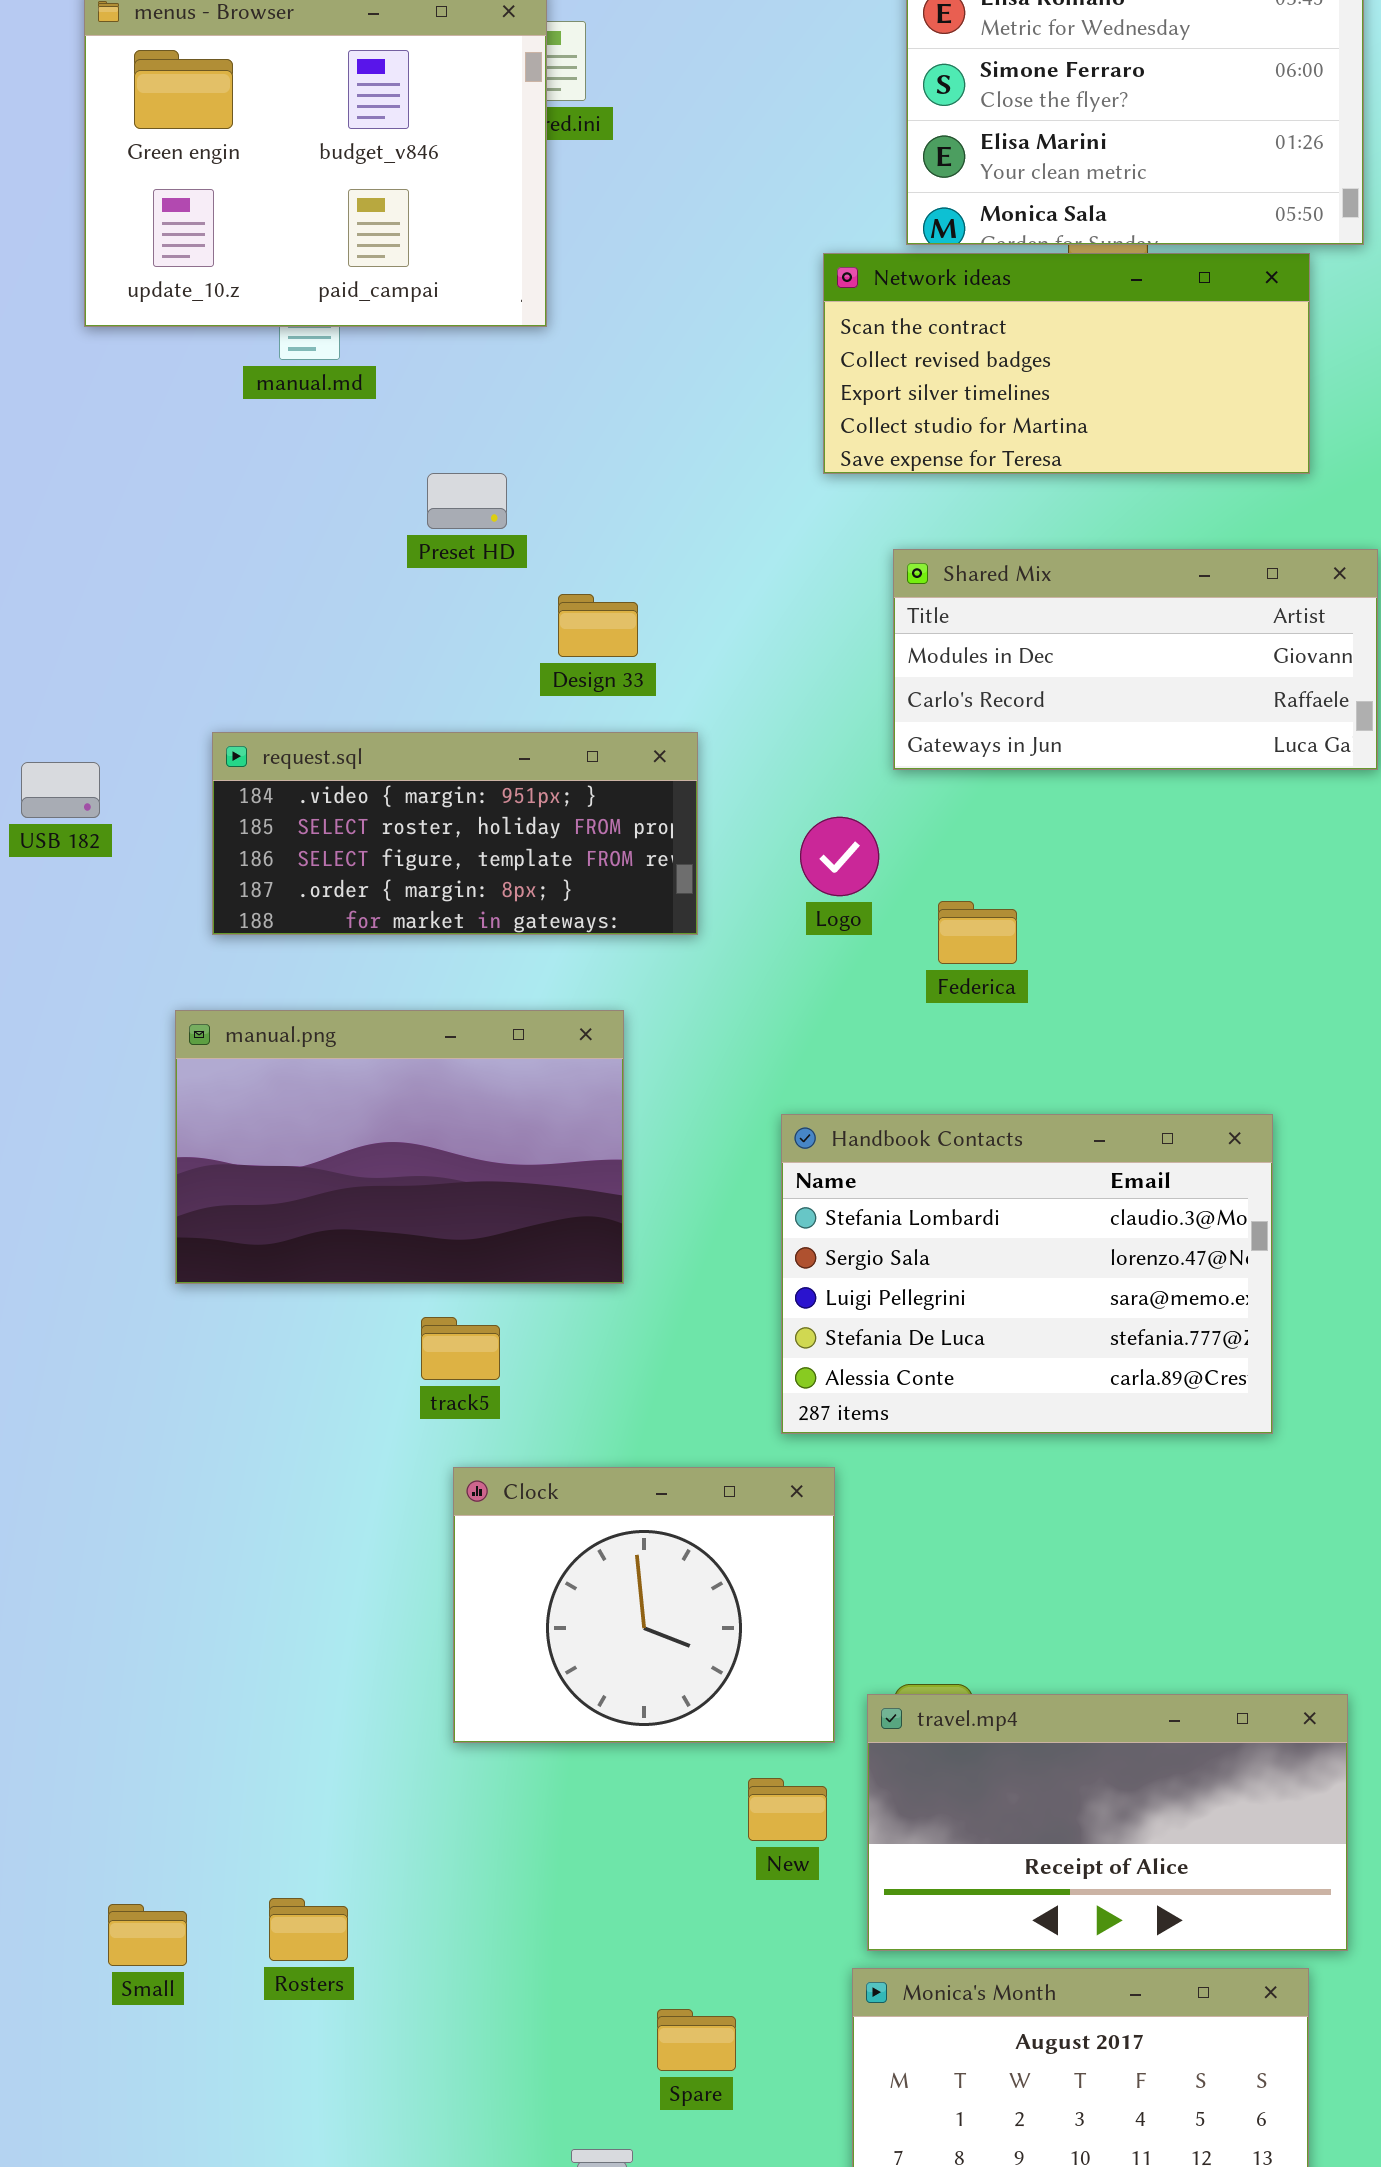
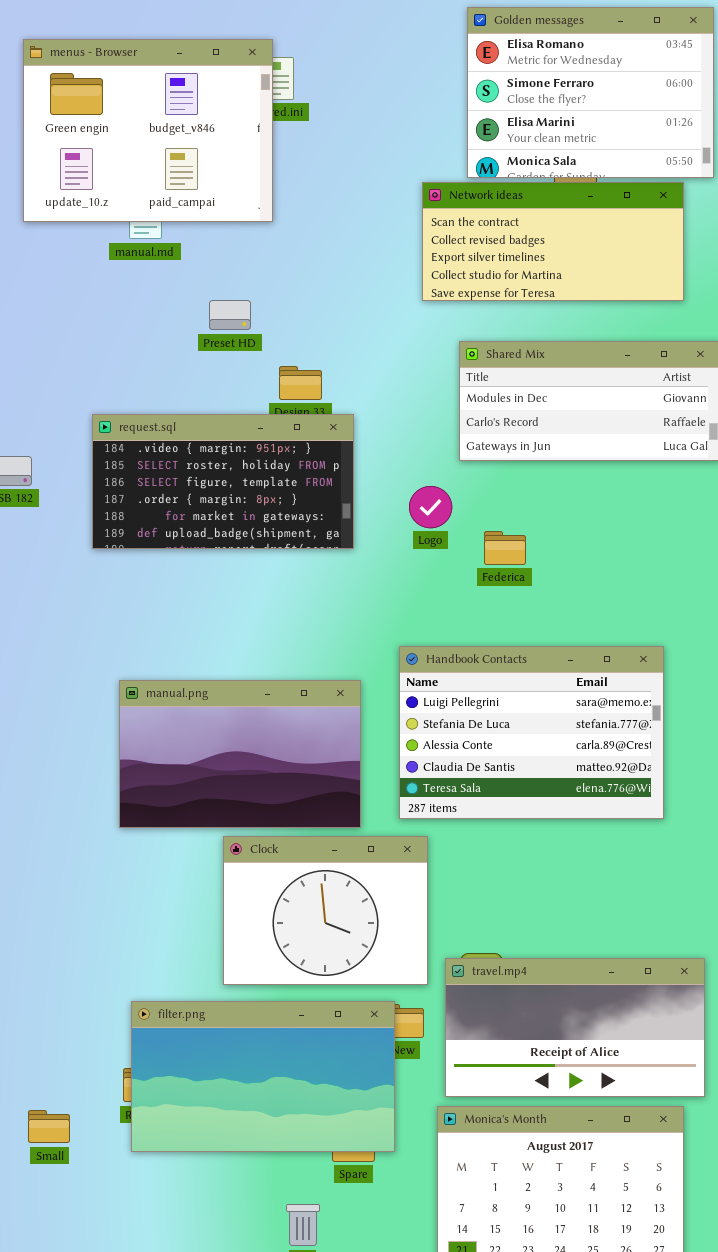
request.sql: [212,732,698,935] -> [92,414,354,549], resized
manual.png: [175,1010,624,1284] -> [119,680,361,828], moved
Handbook Contacts: [781,1114,1273,1434] -> [399,646,664,819], scrolled down 2 rows
filter.png: none -> [131,1001,395,1152], opened
Small: [108,1904,187,1966] -> [28,1110,70,1143], moved

